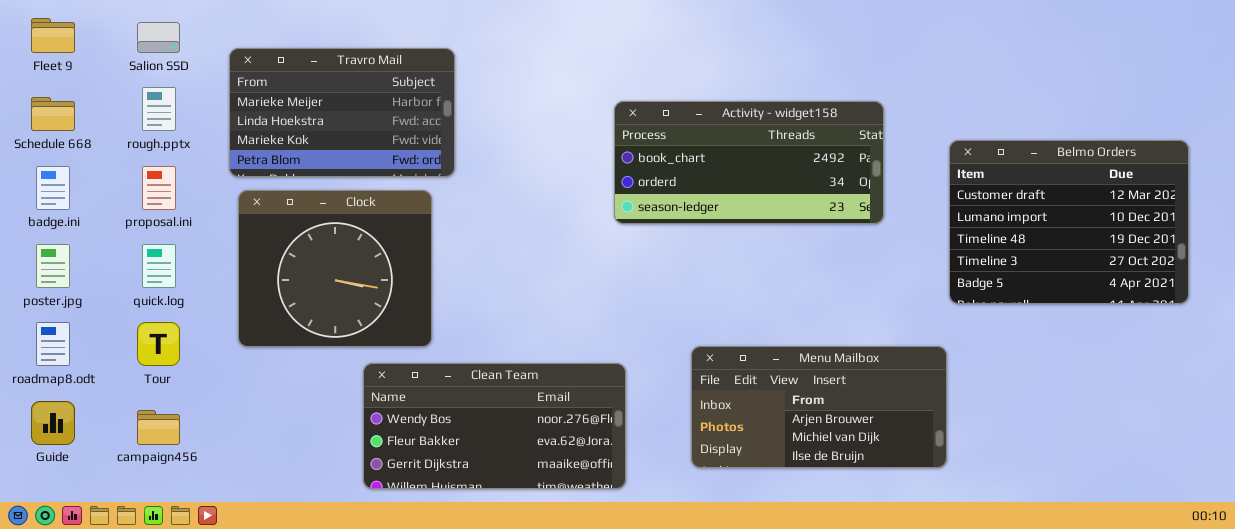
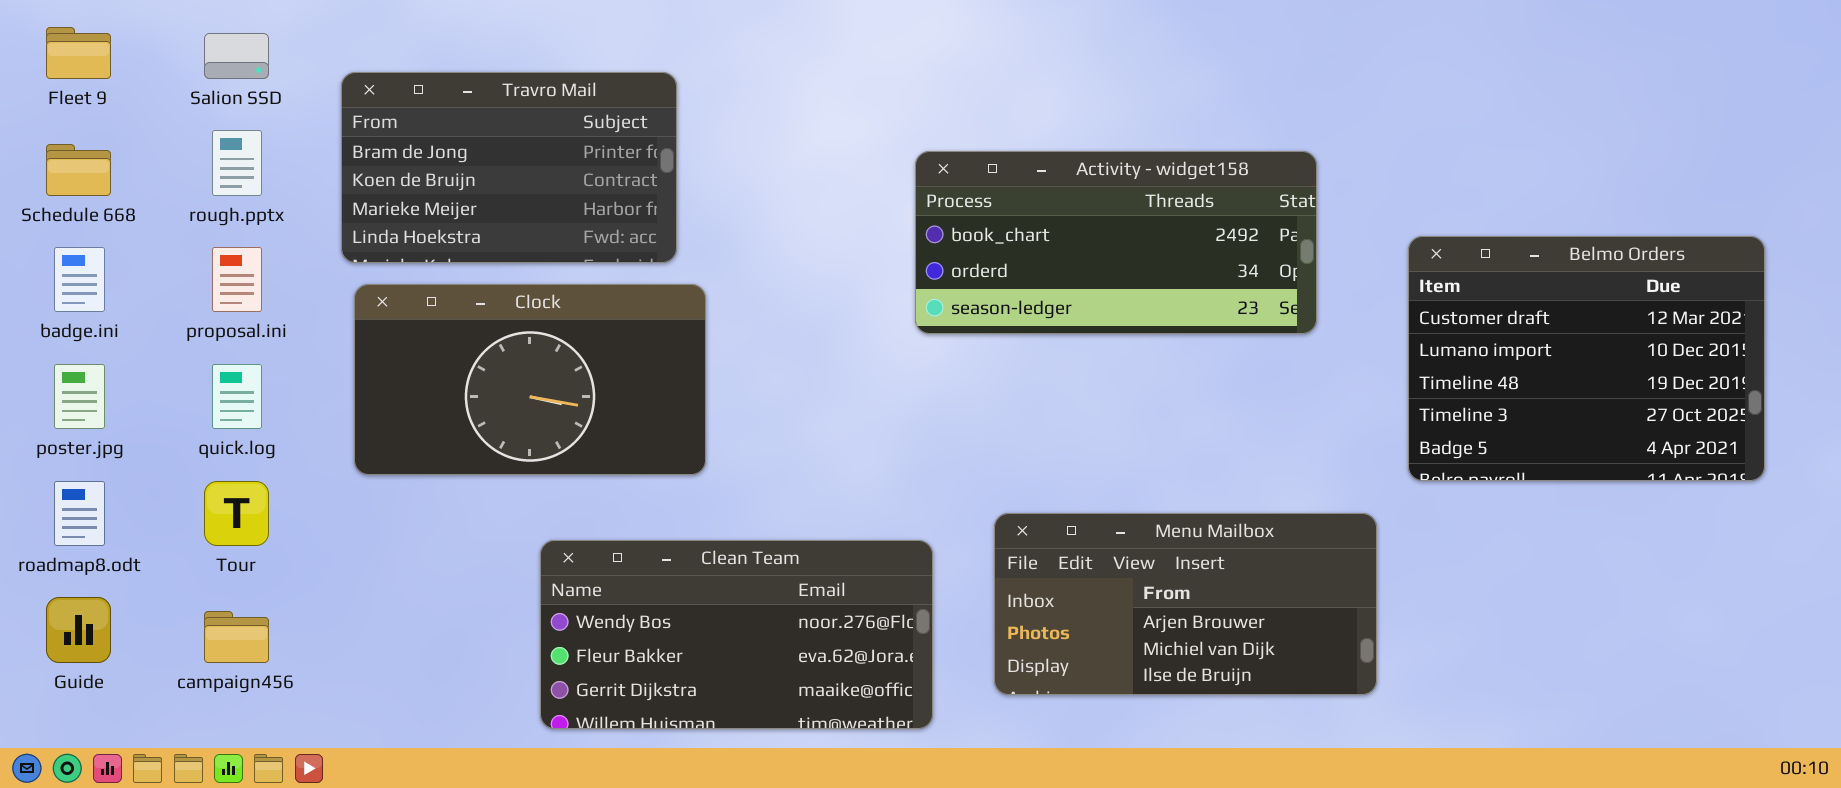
Travro Mail: [229,48,455,177] -> [341,72,677,263], scrolled up 2 rows
Belmo Orders: [949,140,1189,304] -> [1408,236,1765,481], moved
Clock: [238,190,432,347] -> [354,284,706,475], resized
Menu Mailbox: [691,346,947,468] -> [994,513,1377,695], moved

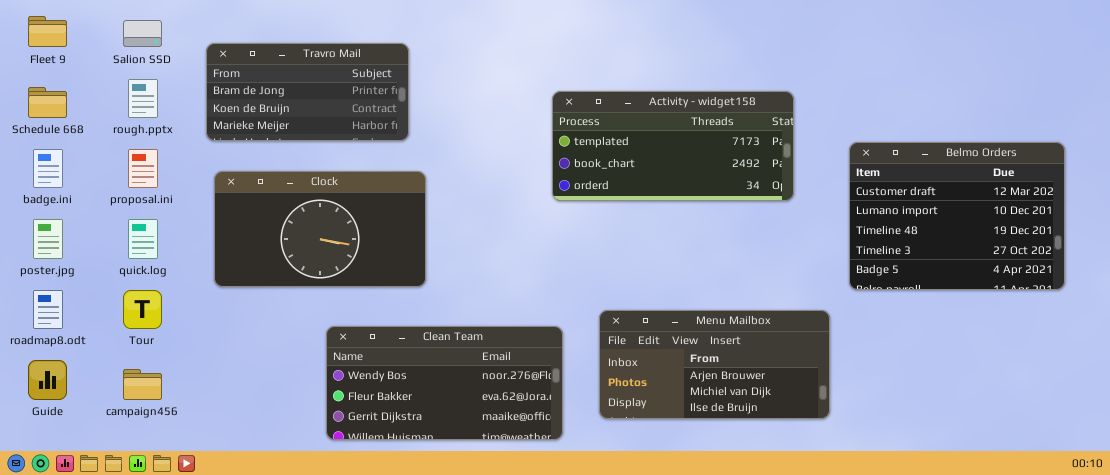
Travro Mail: [341,72,677,263] -> [206,43,409,141], resized
Activity - widget158: [915,151,1317,334] -> [552,91,794,201], scrolled up 1 row

